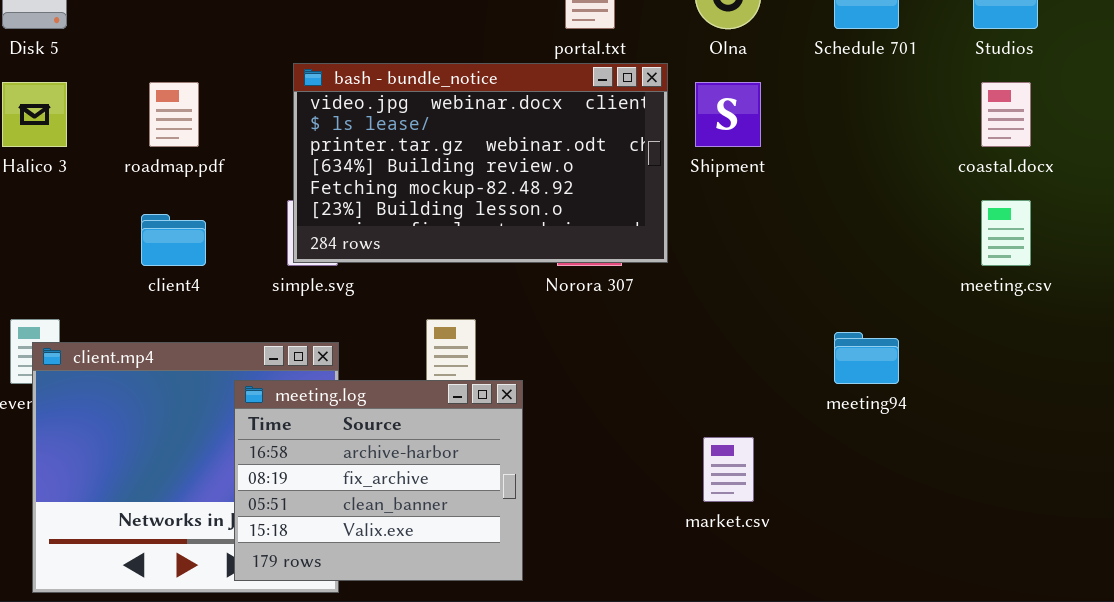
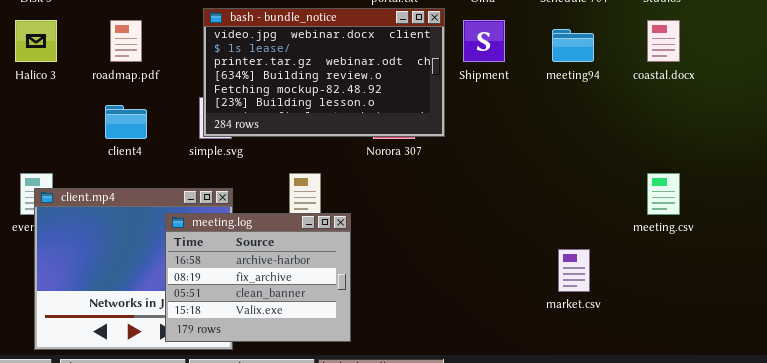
meeting.csv: [981,200,1031,266] -> [647,173,680,215], moved
meeting94: [834,332,899,384] -> [552,29,594,62], moved
market.csv: [703,437,754,502] -> [558,249,590,292], moved

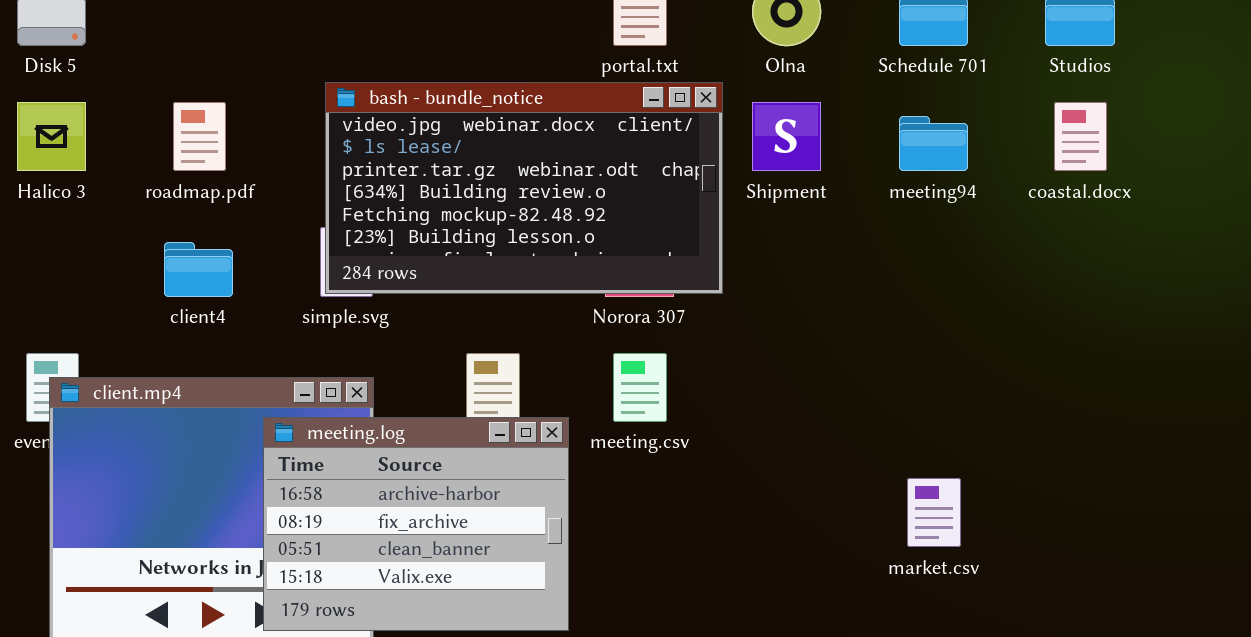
meeting.csv: [647,173,680,215] -> [613,353,667,422], moved

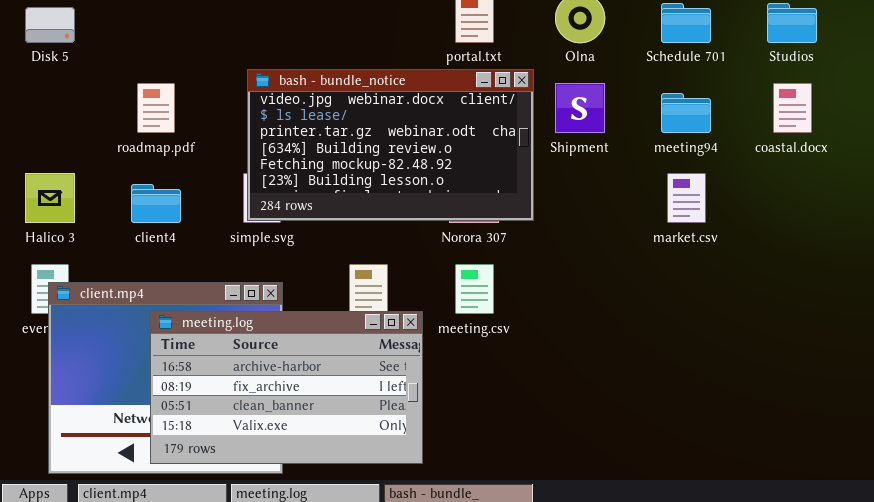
Halico 3: [17,102,86,171] -> [25,173,75,223], moved
meeting.log: [263,417,569,631] -> [150,311,423,464], resized
market.csv: [907,478,961,547] -> [667,173,706,223], moved

